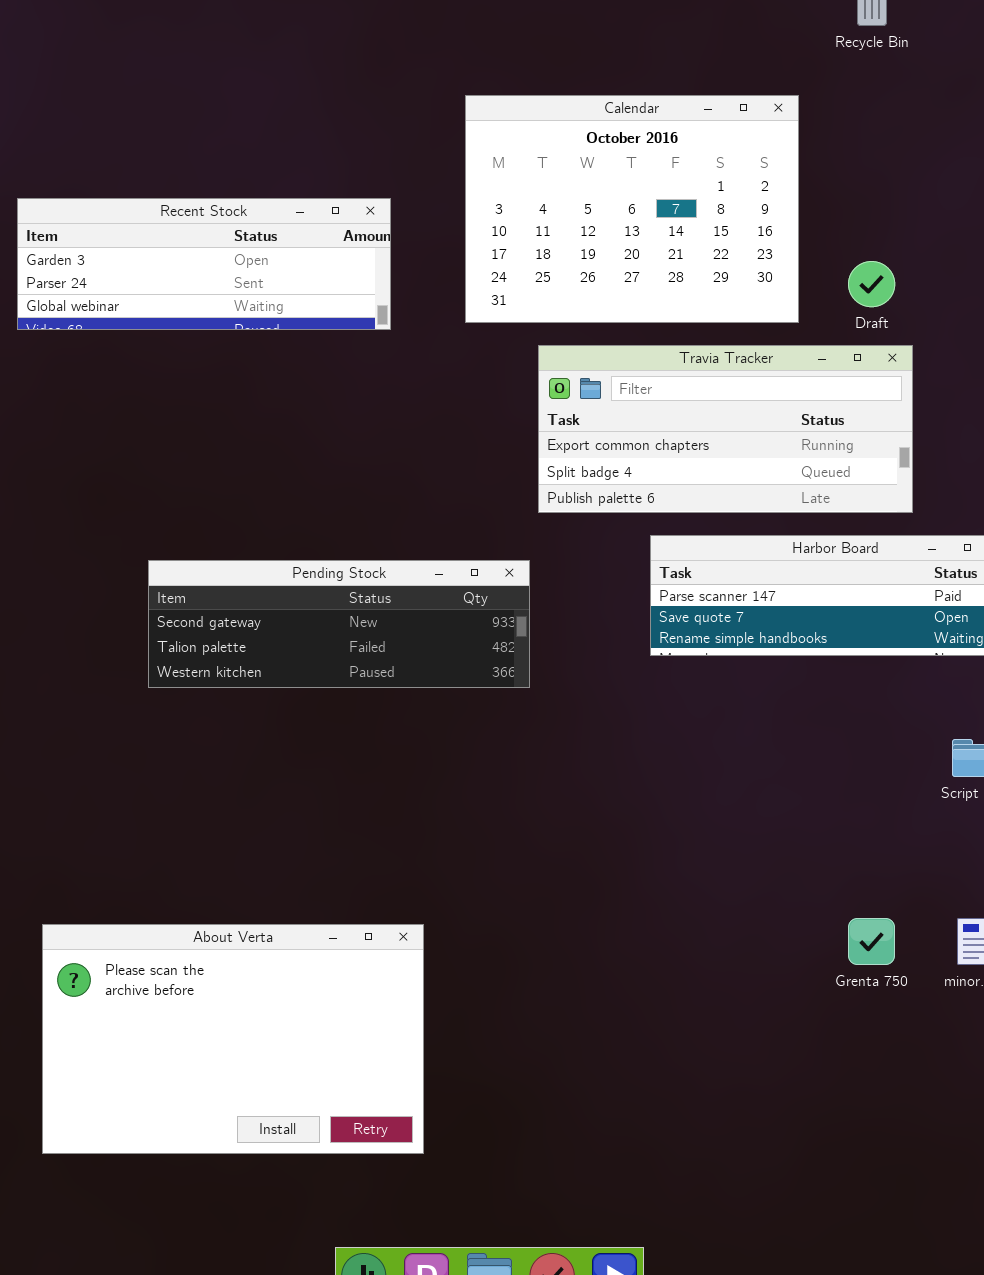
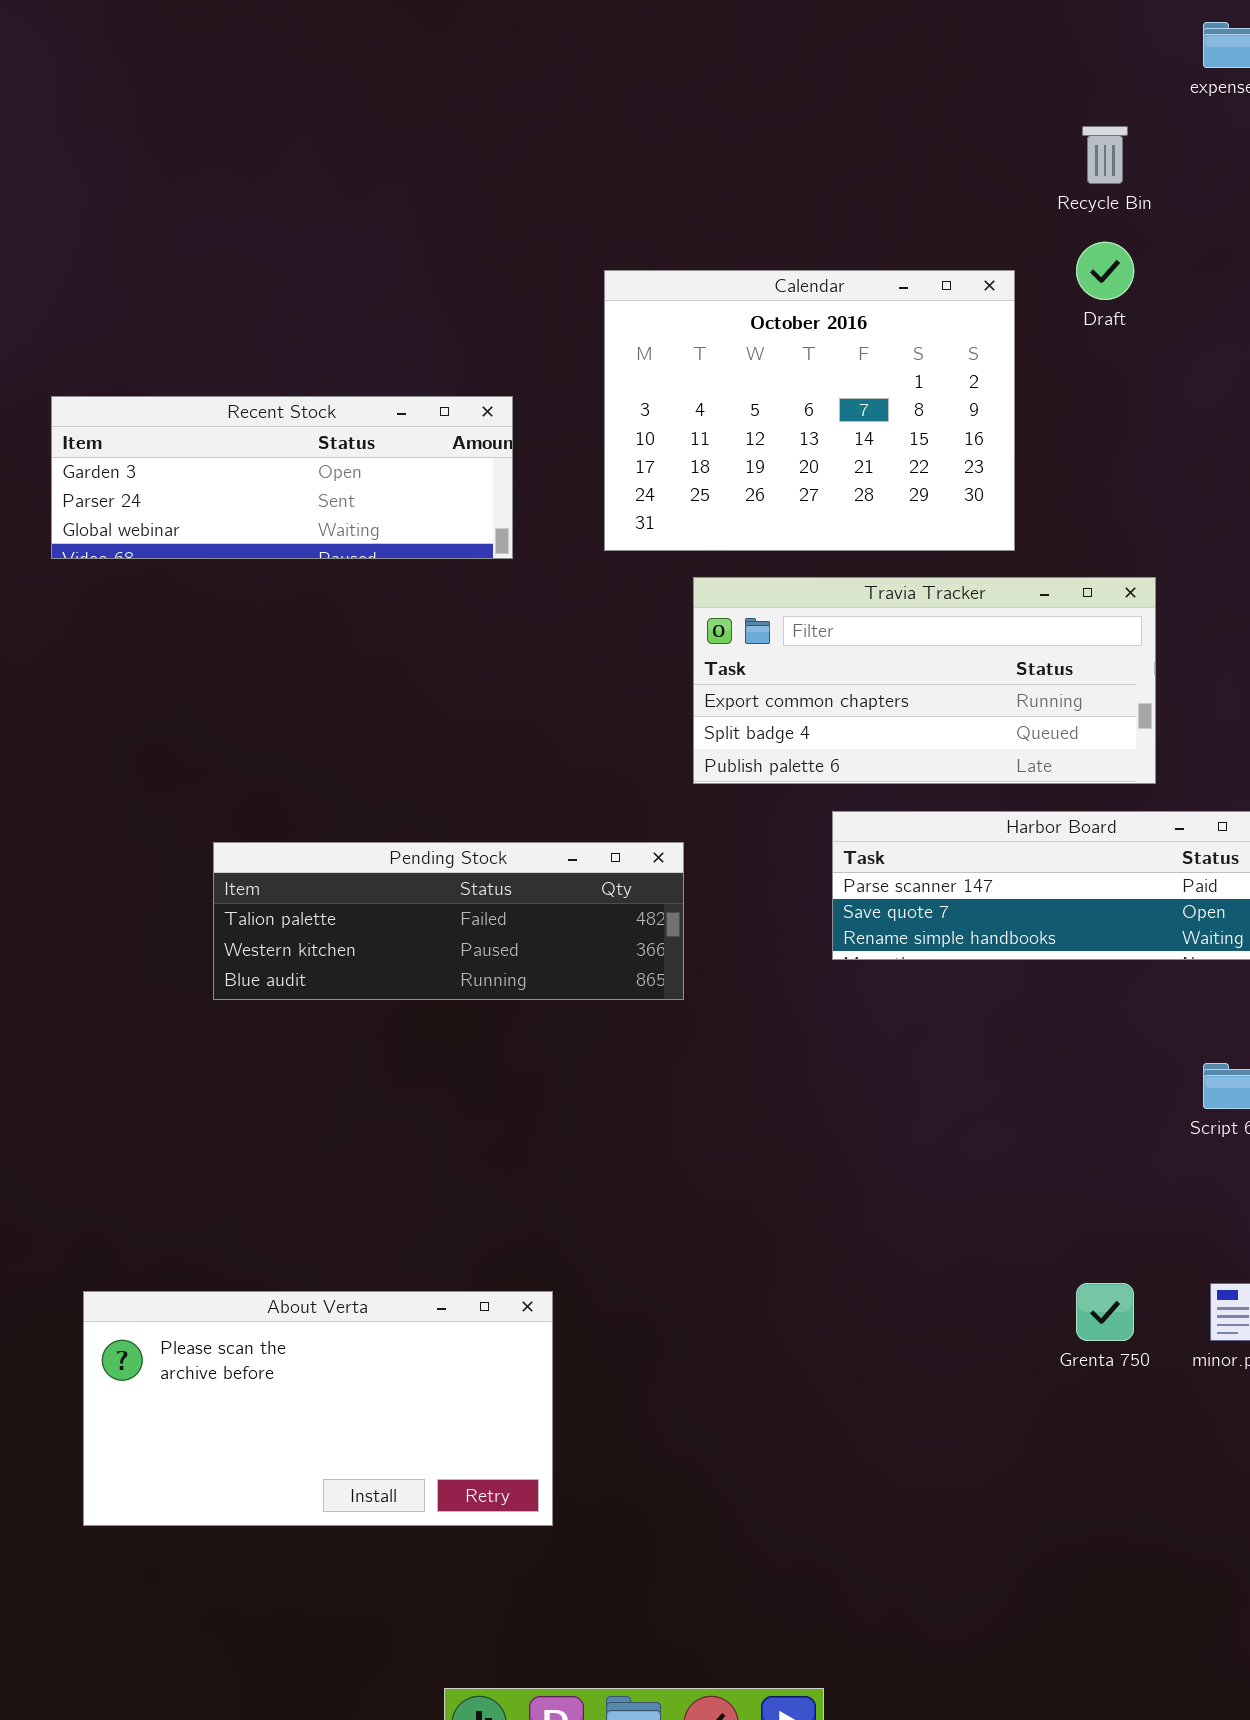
Draft: [848,261,895,307] -> [1076,242,1134,300], moved
Pending Stock: [148,560,530,688] -> [213,842,684,1000], scrolled down 1 row
About Verta: [42,924,424,1154] -> [83,1291,553,1526], resized

